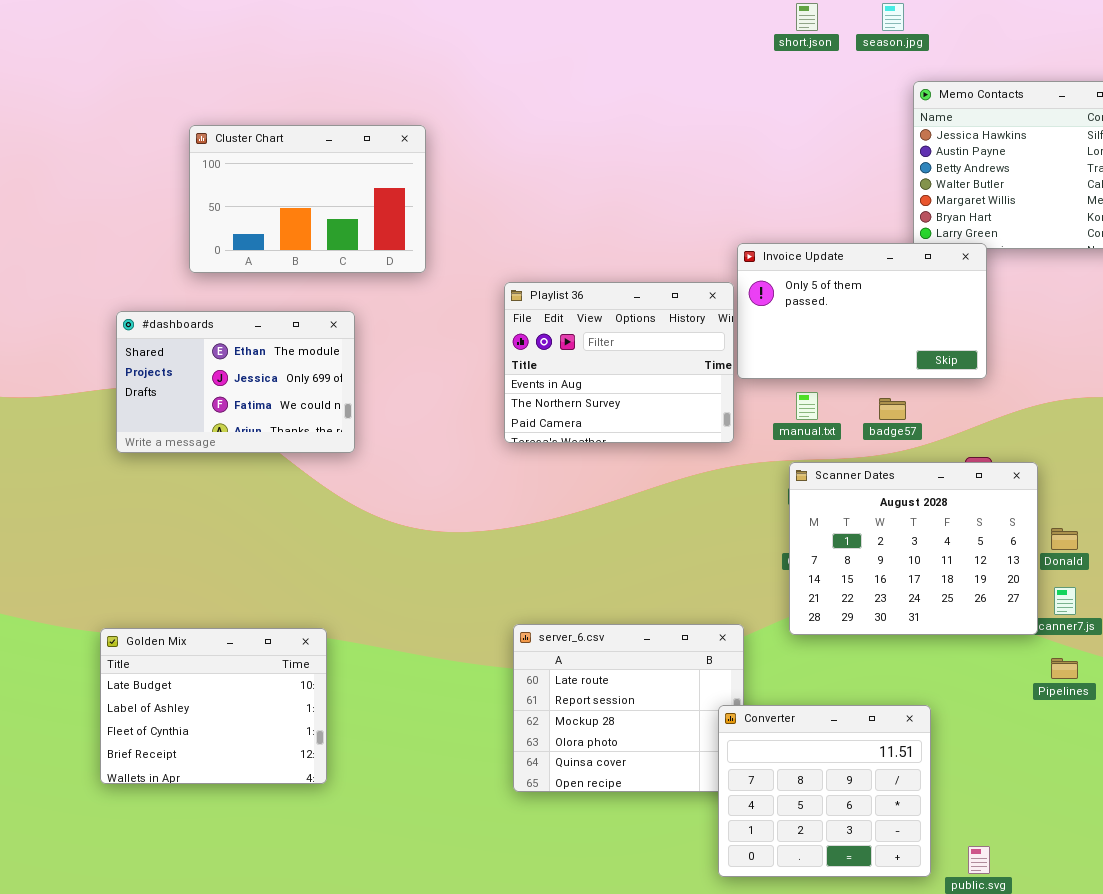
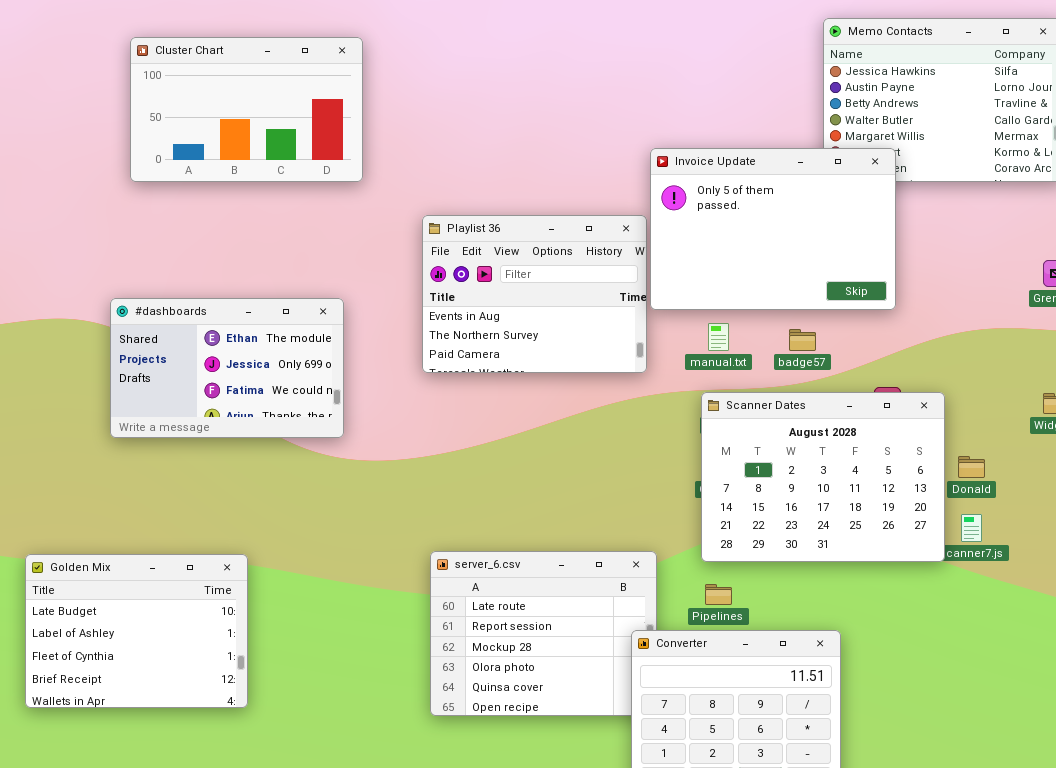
Cluster Chart: [189,125,426,273] -> [130,37,363,182], moved
Invoice Update: [737,243,987,379] -> [650,148,896,310], resized
#dashboards: [116,311,355,453] -> [110,298,344,438], moved
Pipelines: [1051,658,1078,679] -> [705,584,732,605], moved

